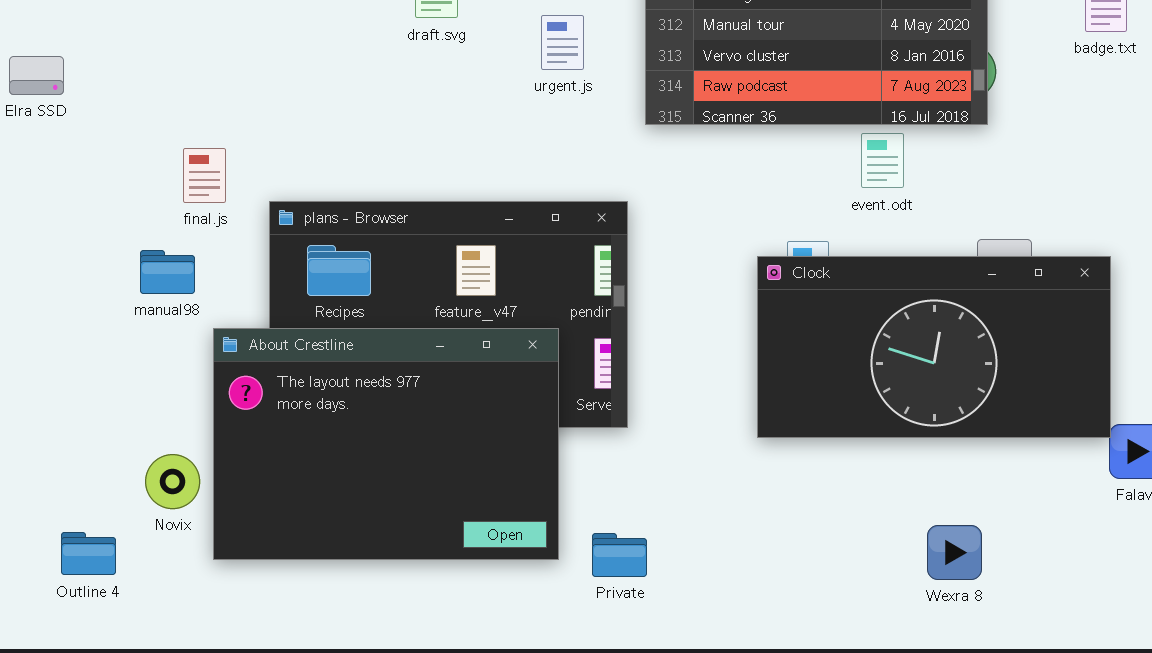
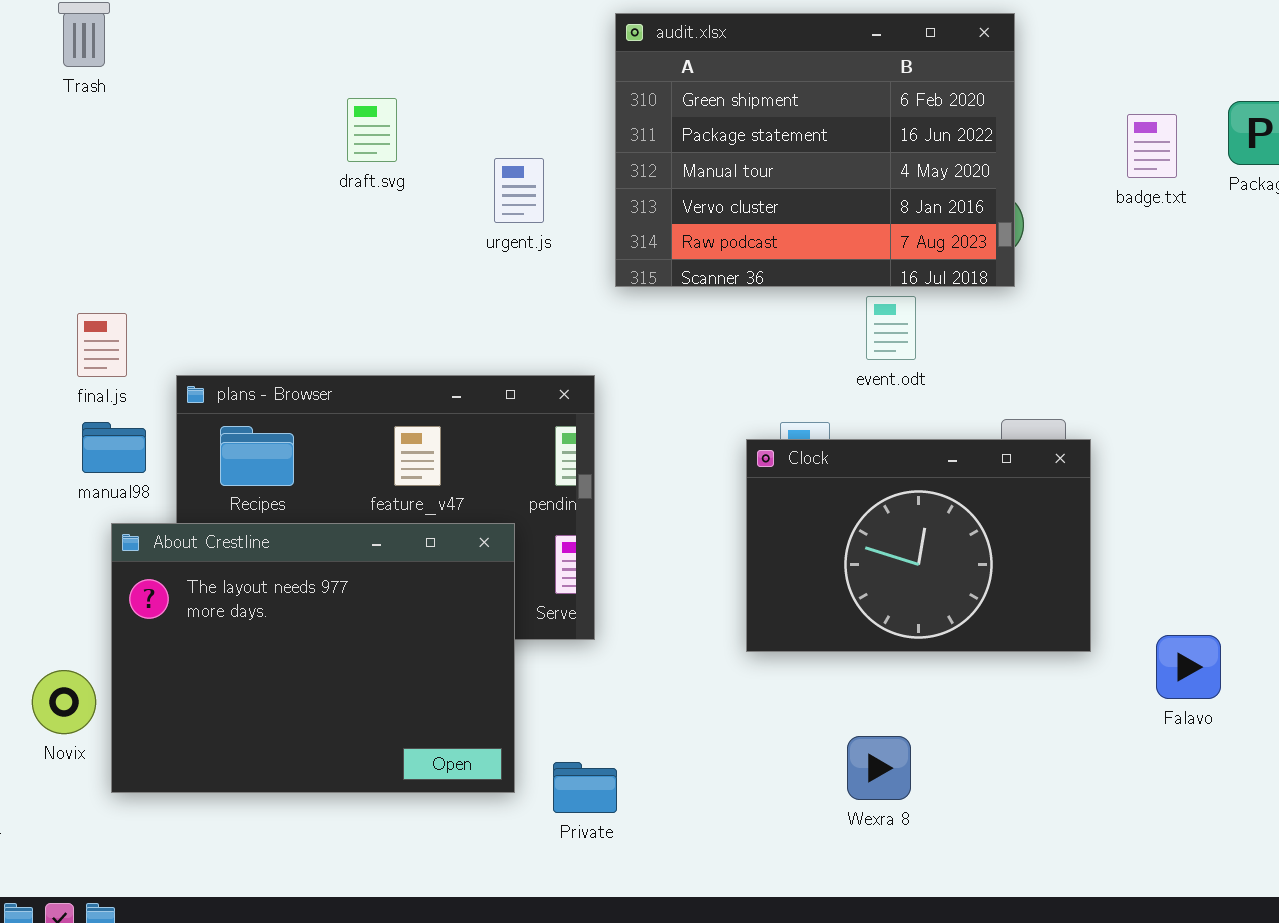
manual98: [140,250,195,294] -> [82,422,146,473], moved
Clock: [757,256,1111,438] -> [746,439,1091,652], resized
Wexra 8: [927,525,982,580] -> [847,736,911,800], moved

